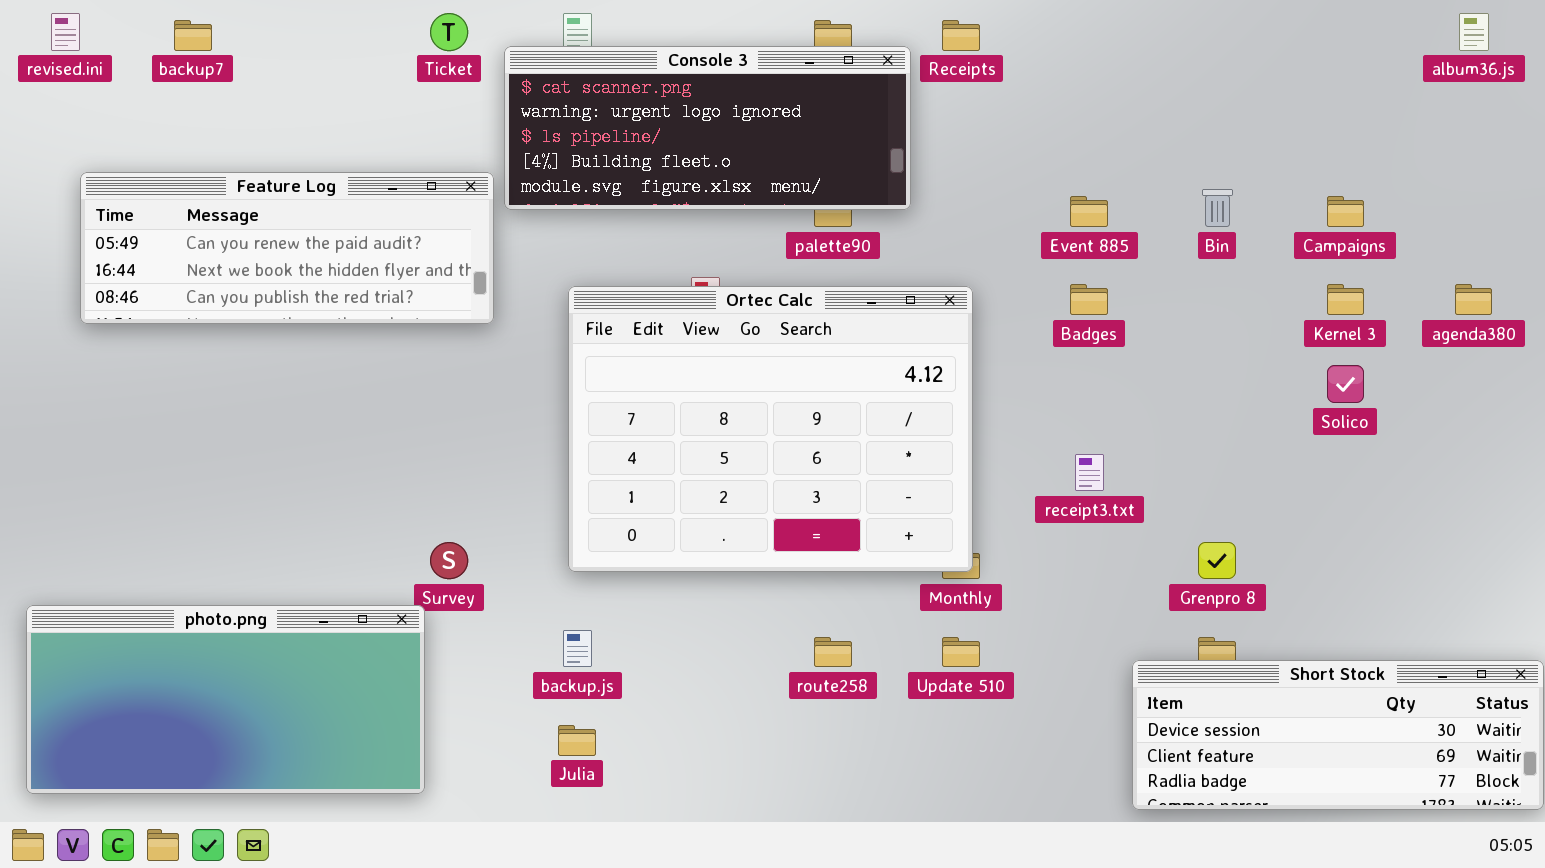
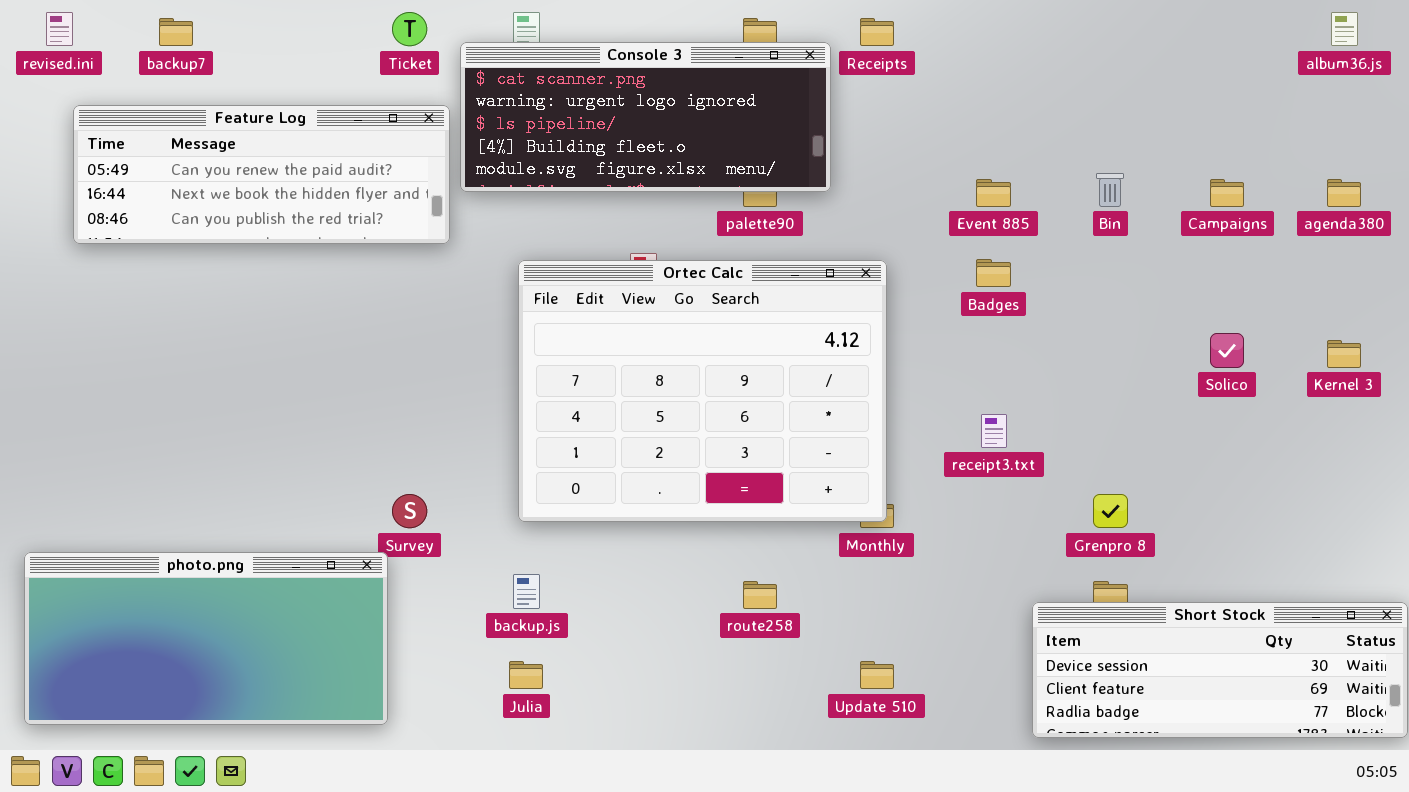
Feature Log: [80,172,494,324] -> [73,105,450,244], moved
Kernel 3: [1327,284,1364,315] -> [1327,340,1361,368], moved
agenda380: [1455,284,1492,315] -> [1327,179,1361,207], moved
Update 510: [942,637,980,667] -> [860,661,894,689], moved

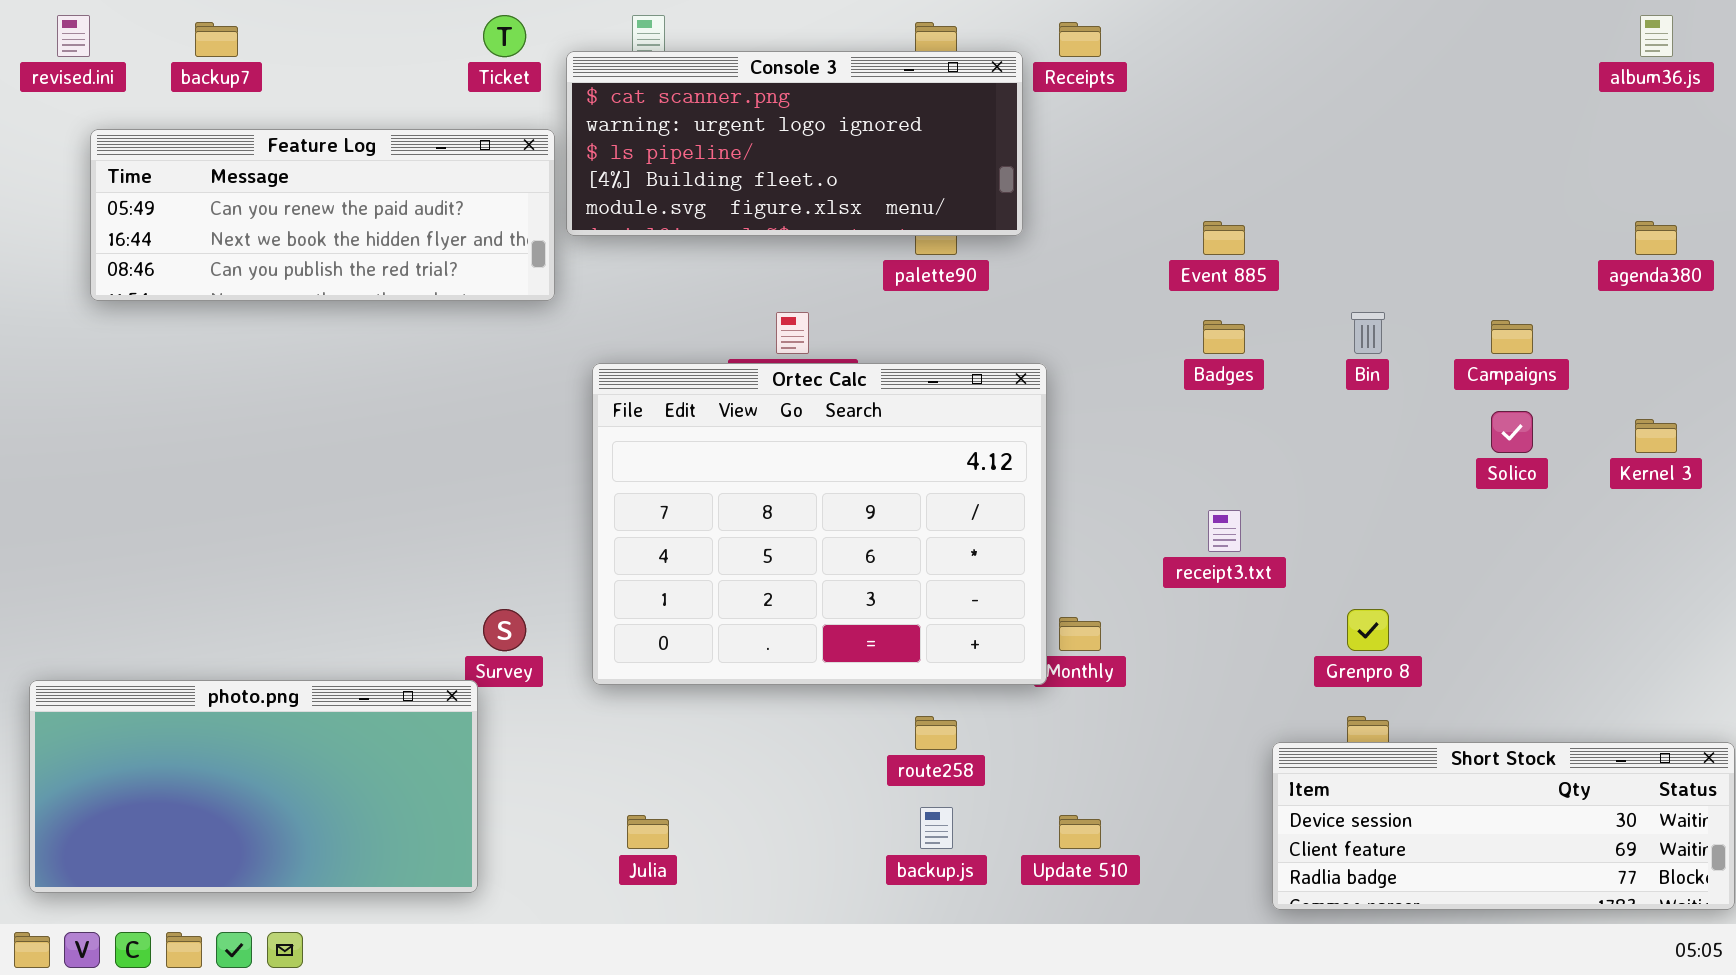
Bin: [1096,173,1124,207] -> [1351,312,1385,354], moved
Campaigns: [1210,179,1244,207] -> [1491,320,1533,354], moved
Ortec Calc: [518,260,887,522] -> [592,363,1047,685], moved
backup.js: [513,574,540,609] -> [920,807,953,849], moved

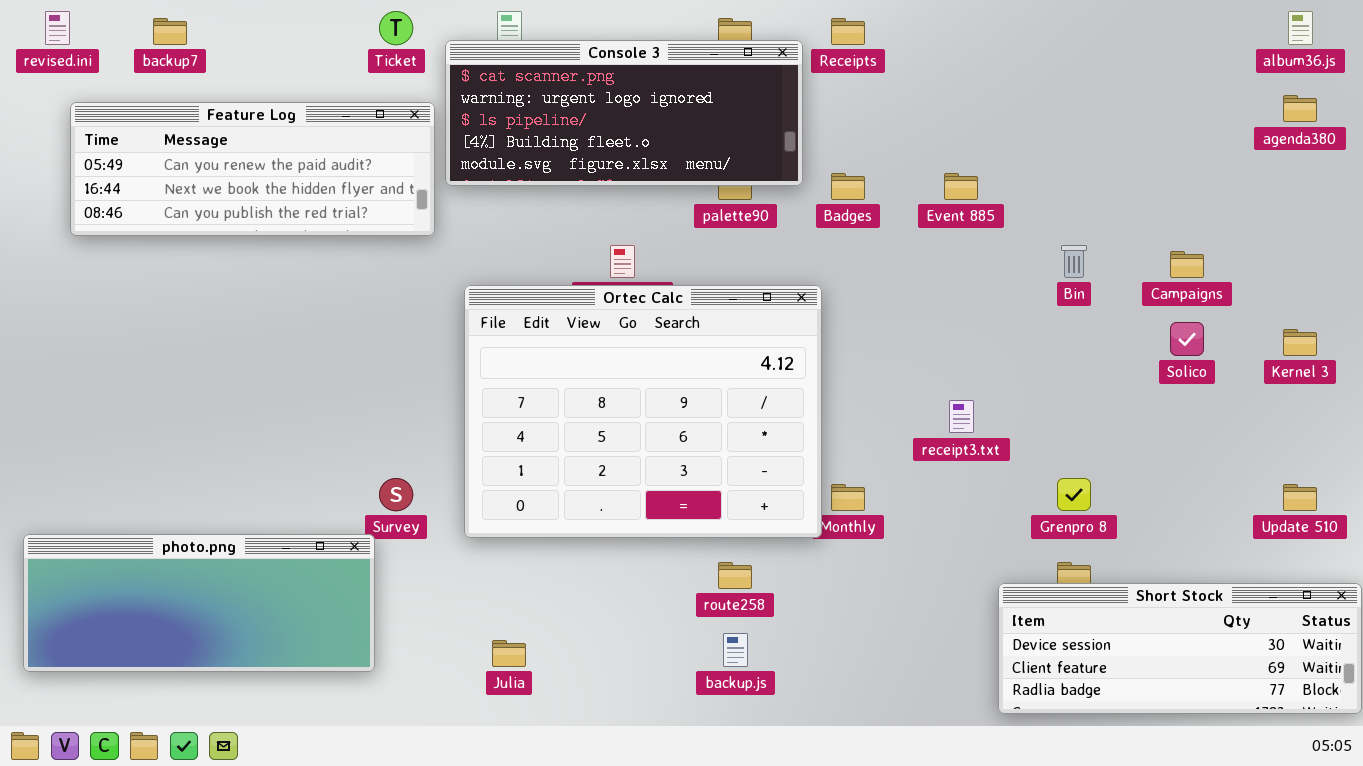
agenda380: [1635,221,1677,255] -> [1283,95,1317,122], moved
Badges: [1203,320,1245,354] -> [831,173,865,200], moved
photo.png: [29,680,478,893] -> [23,534,375,672], resized
Update 510: [1059,815,1101,849] -> [1283,484,1317,511], moved

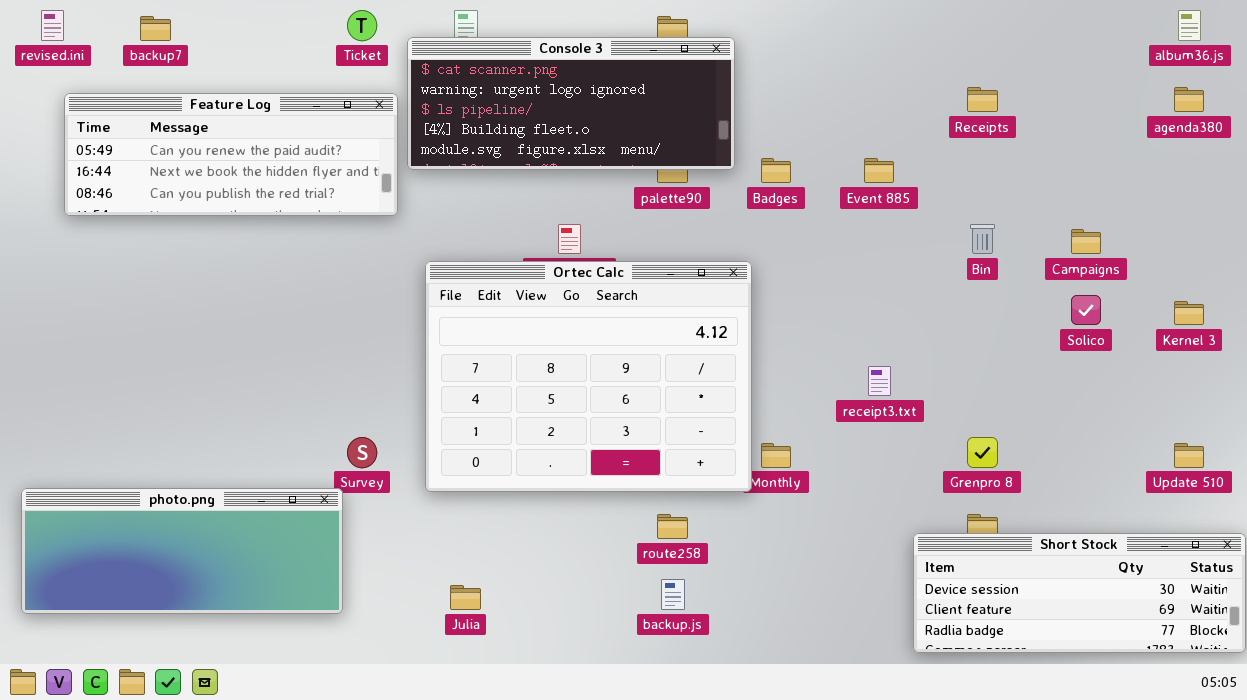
Receipts: [831,18,865,45] -> [967,87,998,112], moved

